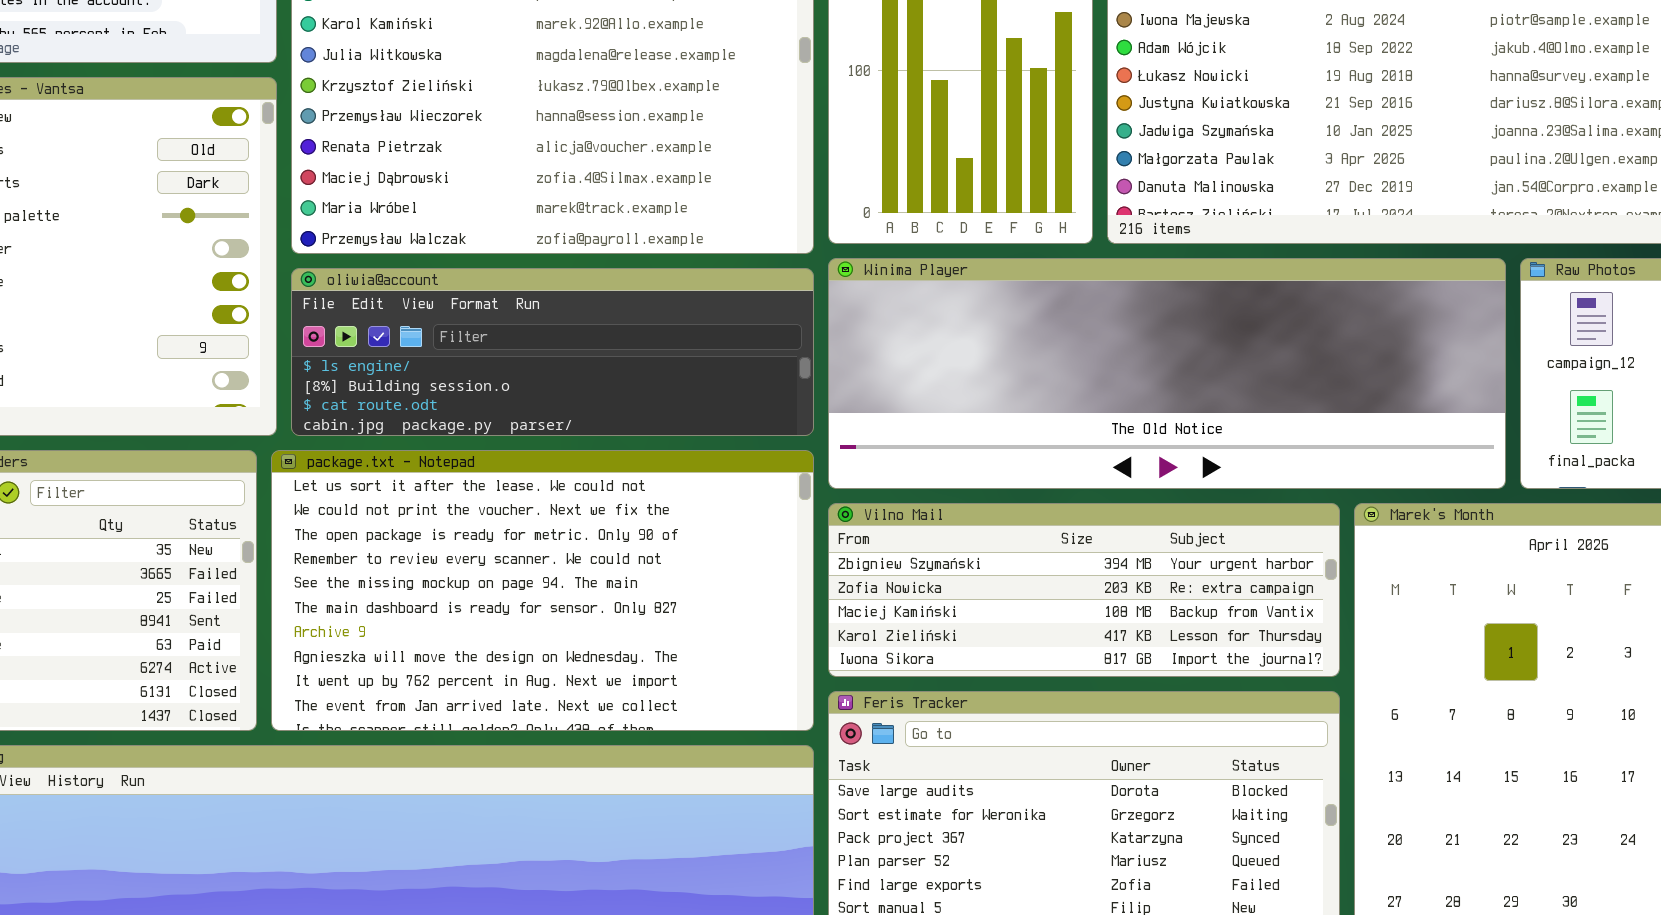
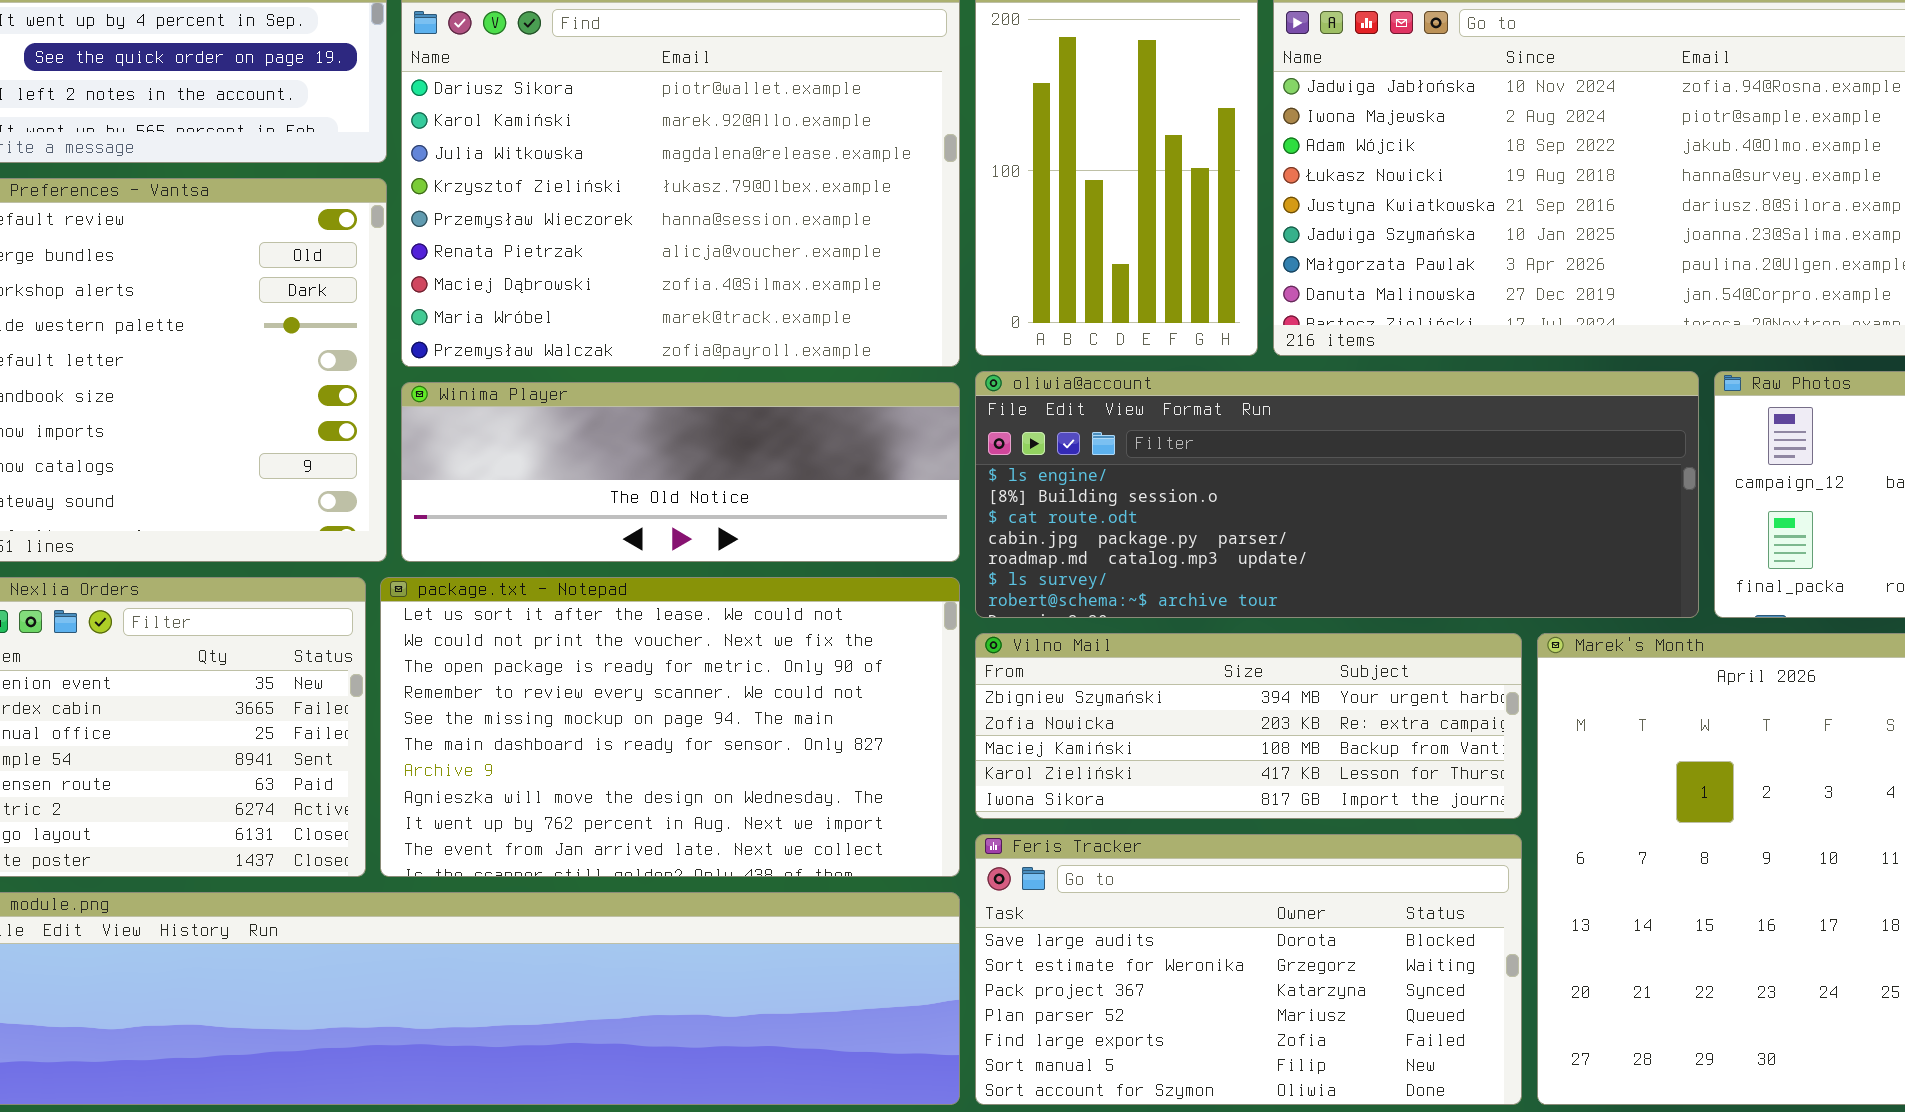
Winima Player: [828,258,1506,489] -> [401,382,960,562], moved, resized
oliwia@account: [291,268,814,436] -> [975,371,1699,618], moved, resized

